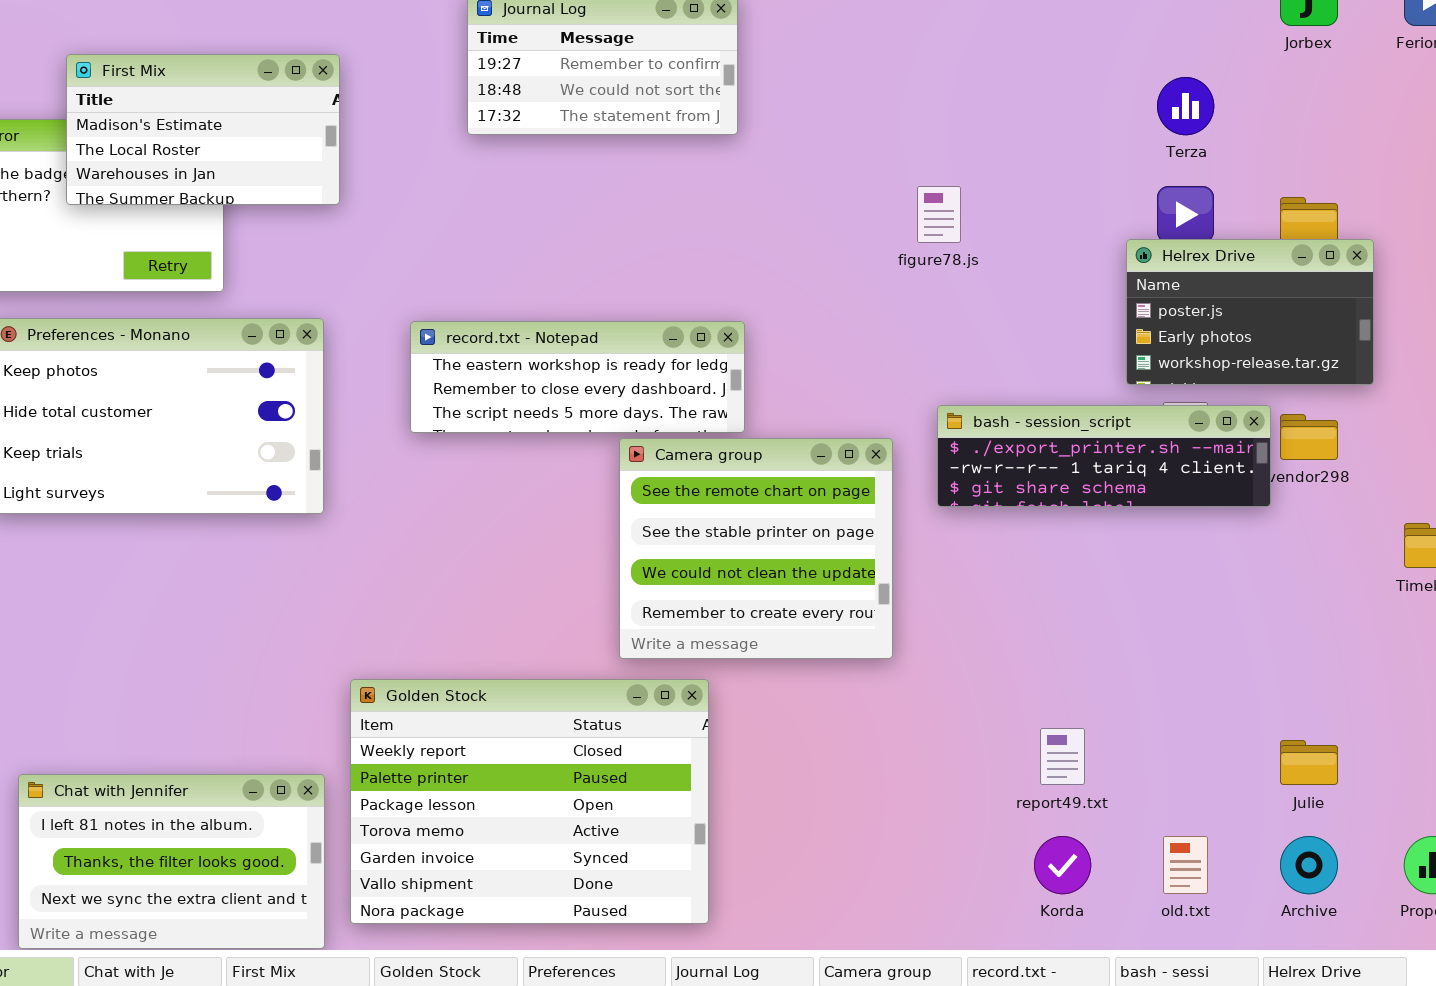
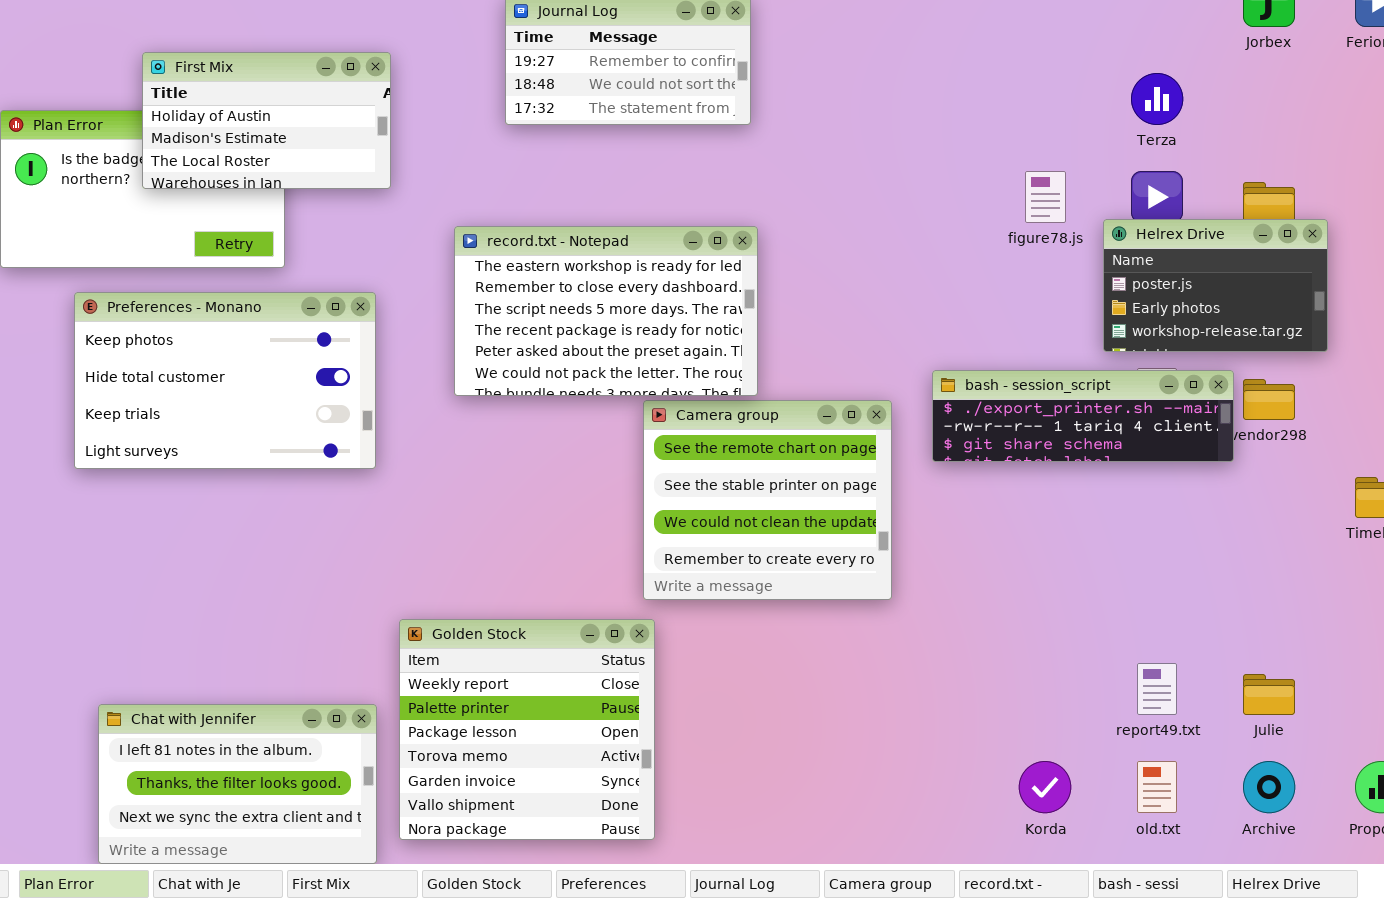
First Mix: [66,54,340,205] -> [142,52,391,189], scrolled up 1 row
figure78.js: [917,186,961,243] -> [1025,171,1066,223], moved
record.txt - Notepad: [410,321,745,433] -> [454,226,758,396], resized
Golden Stock: [350,679,709,924] -> [399,619,655,840], resized
report49.txt: [1040,728,1085,785] -> [1137,663,1177,715], moved

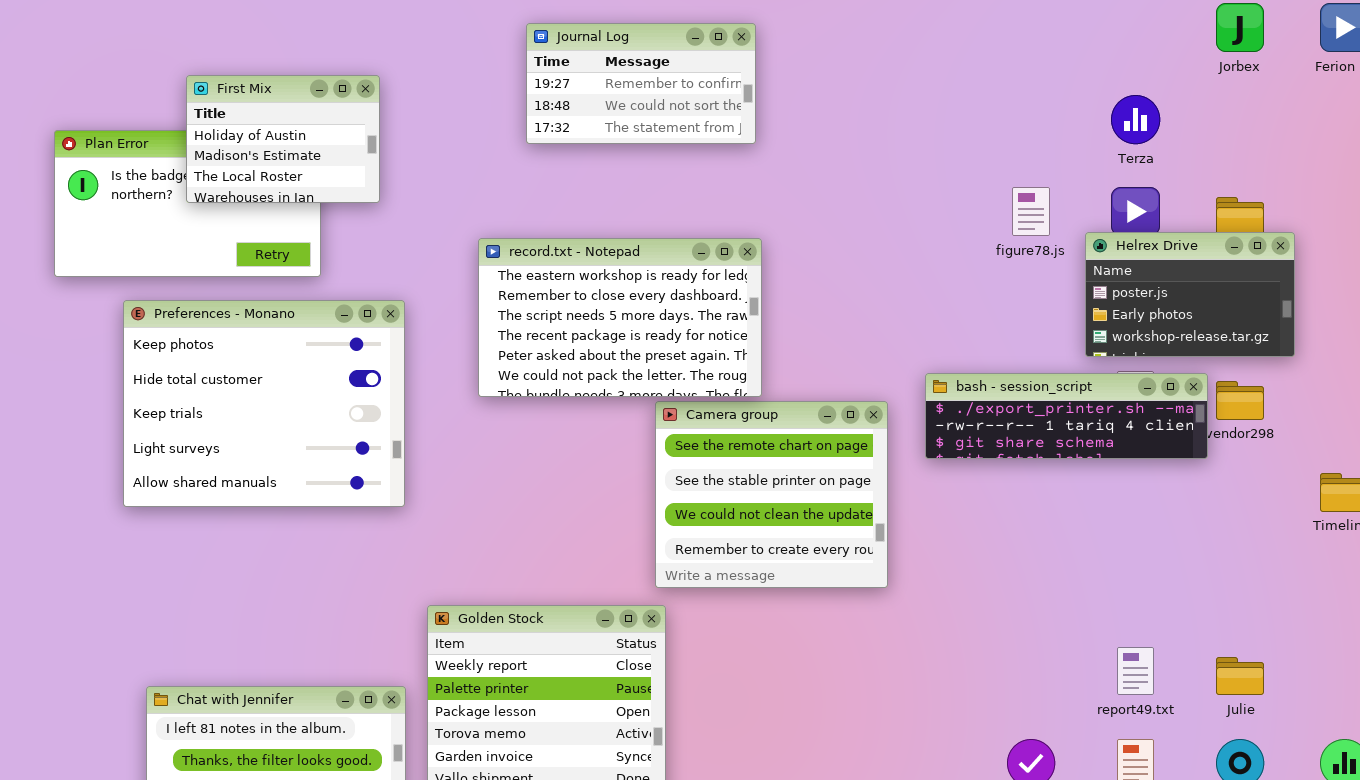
First Mix: [142,52,391,189] -> [186,75,380,203], resized
Preferences - Monano: [74,292,376,469] -> [123,300,405,507], resized

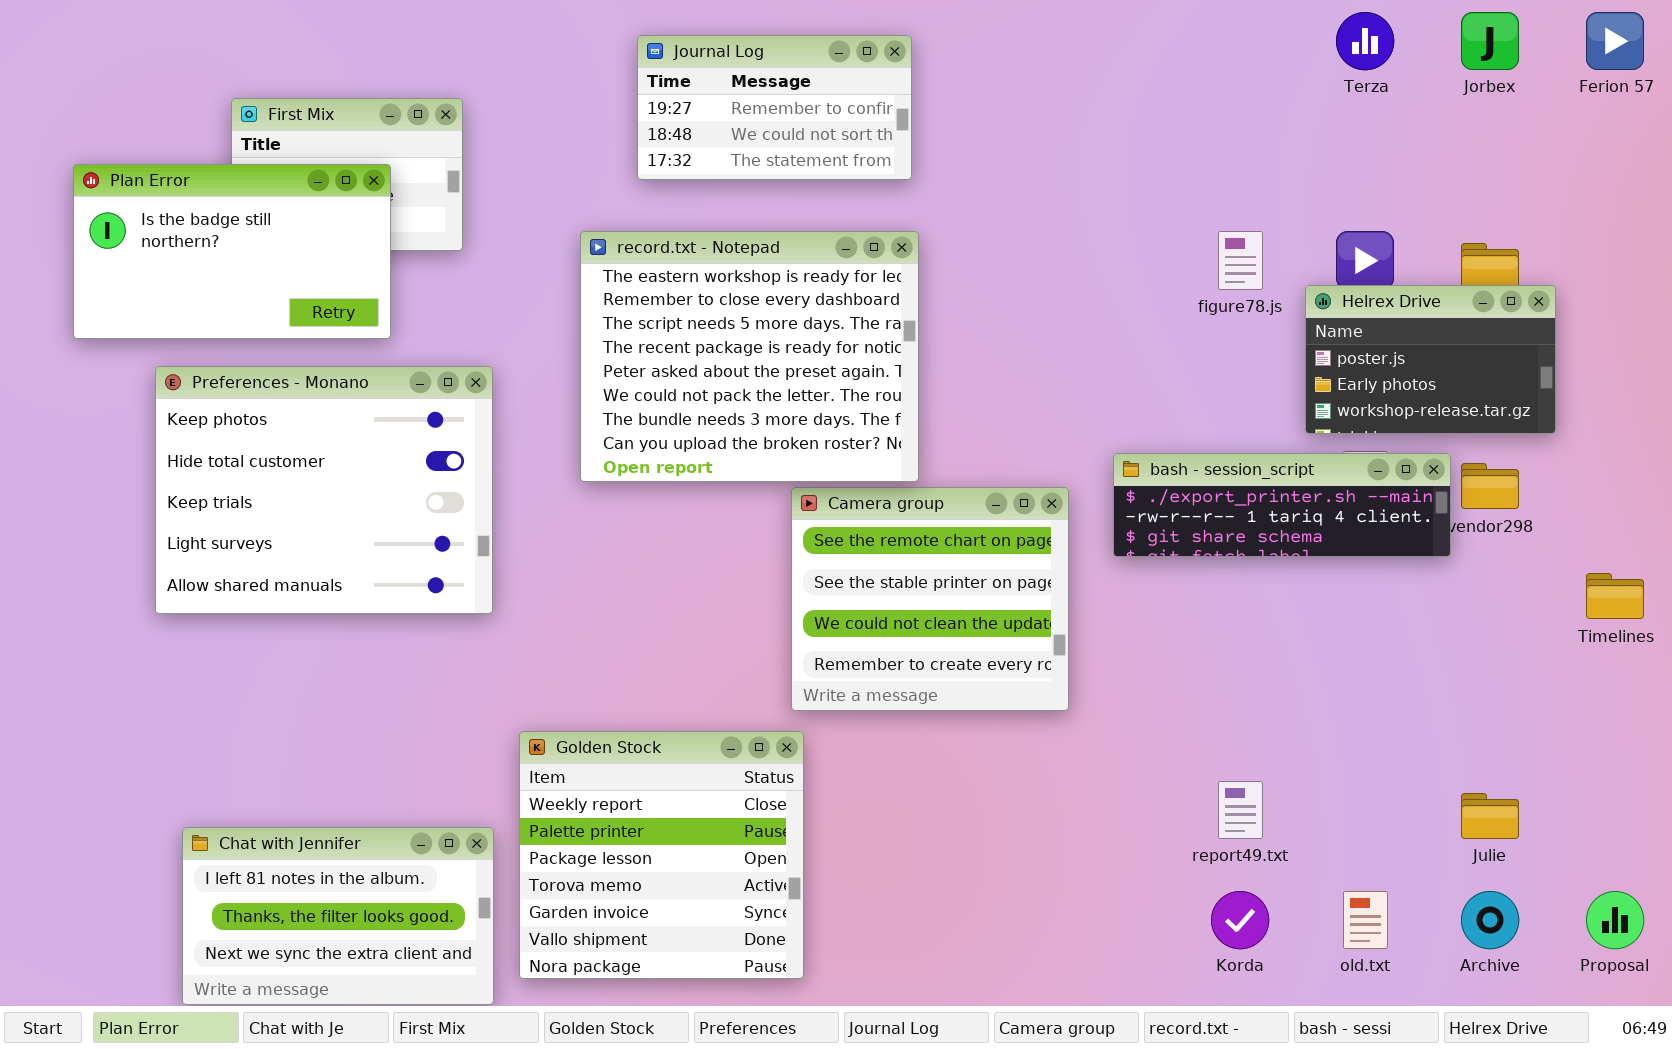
Terza: [1111,95,1160,144] -> [1336,12,1394,70], moved
Plan Error: [54,130,321,277] -> [73,164,391,339], raised
record.txt - Notepad: [478,238,762,397] -> [580,231,919,482], resized
report49.txt: [1117,647,1154,695] -> [1218,781,1263,839], moved

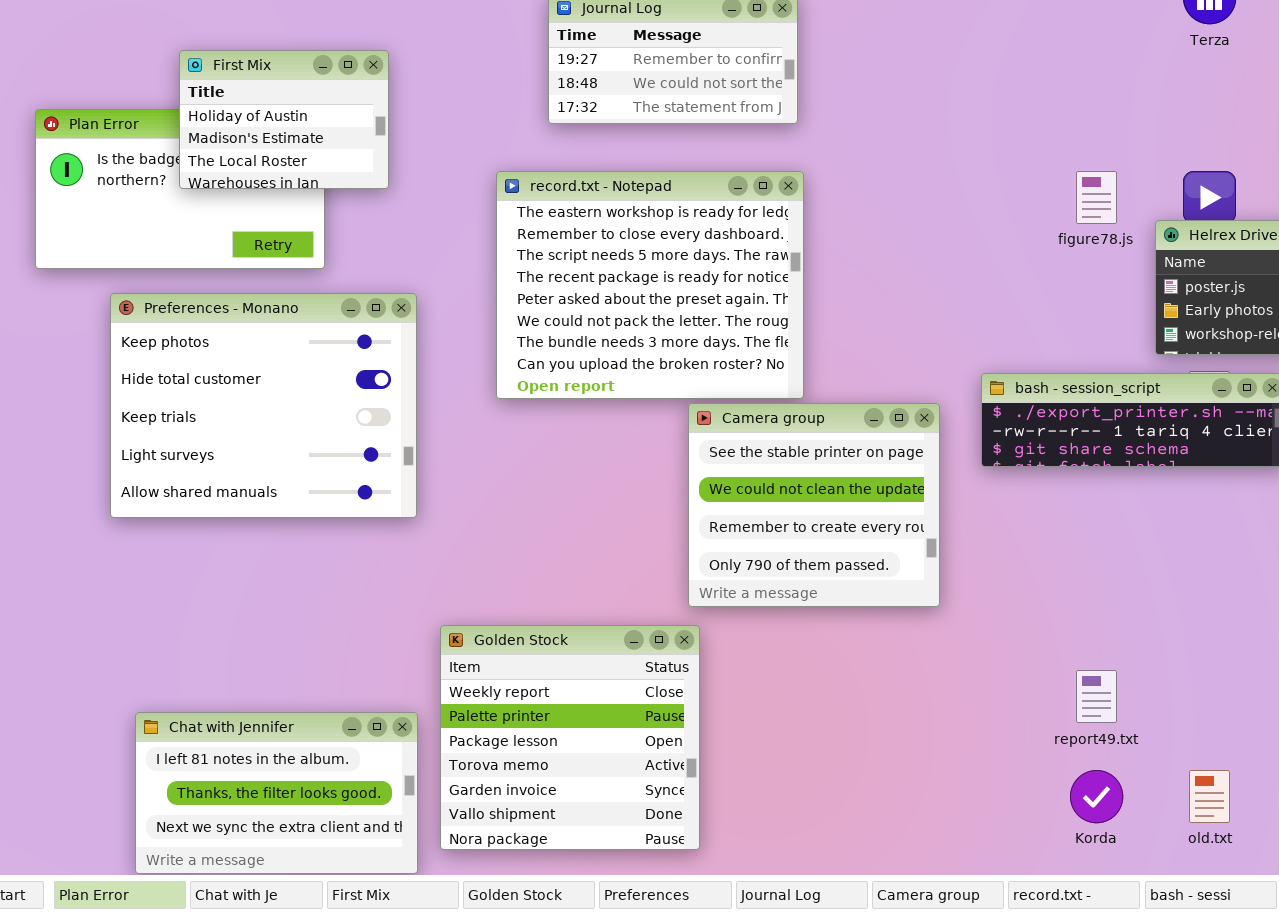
First Mix: [231,98,463,251] -> [179,50,389,189], raised
Camera group: [791,487,1069,711] -> [688,403,940,607], scrolled down 1 row

